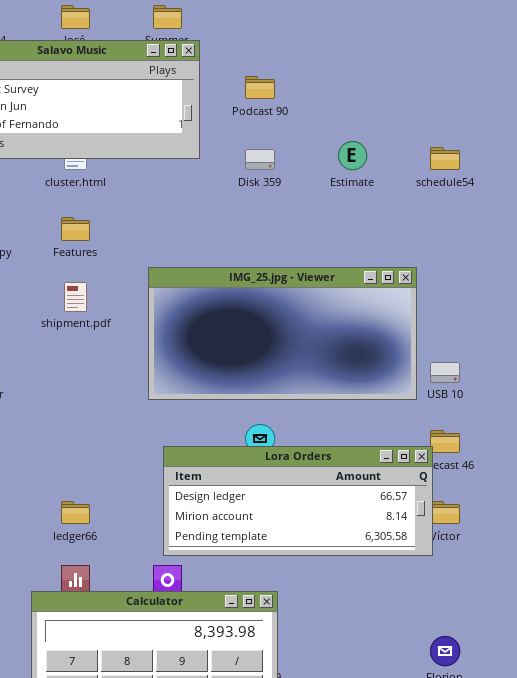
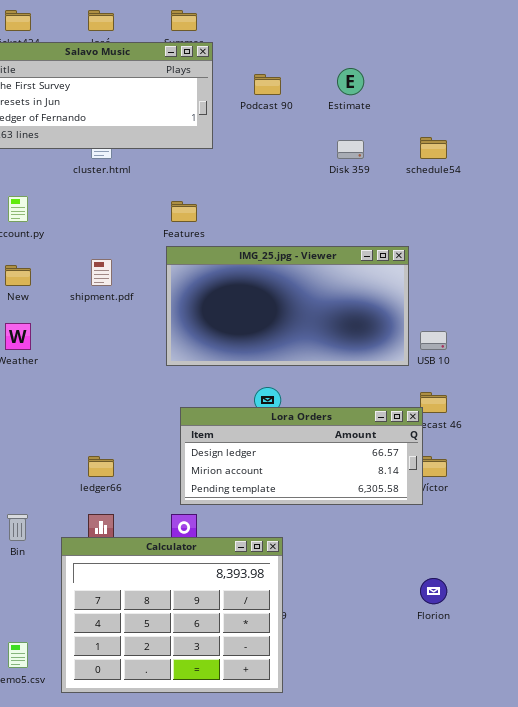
Estimate: [338,141,367,170] -> [337,68,364,95], moved
Disk 359: [245,149,275,170] -> [337,140,364,159], moved
Features: [61,217,90,241] -> [171,201,197,222], moved

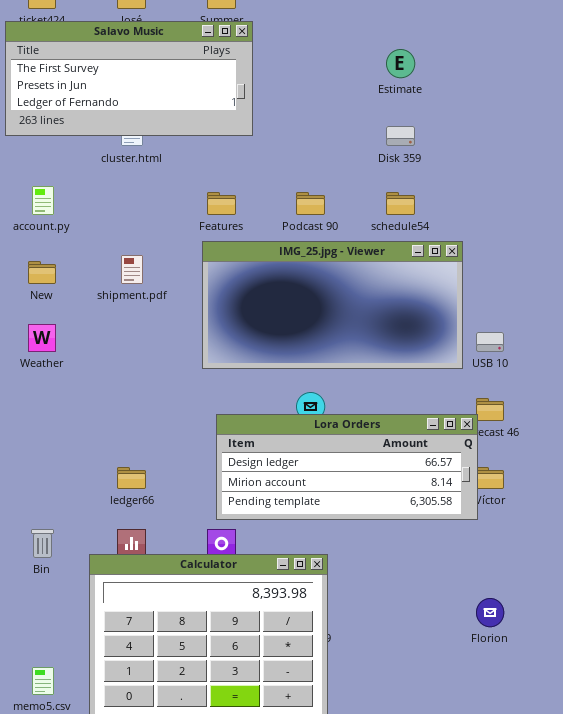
Podcast 90: [254,74,281,95] -> [296,192,325,215], moved
schedule54: [420,137,447,159] -> [386,192,415,215], moved

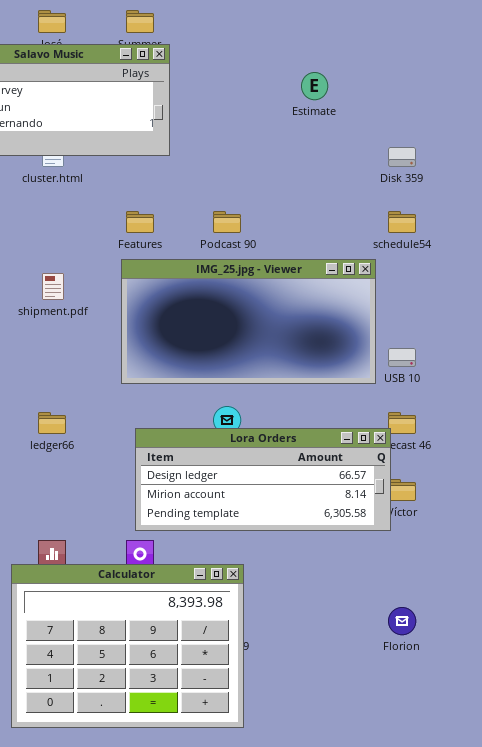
Disk 359: [386,126,415,146] -> [388,147,416,167], moved
schedule54: [386,192,415,215] -> [388,211,416,233], moved
ledger66: [117,467,146,489] -> [38,412,66,434], moved

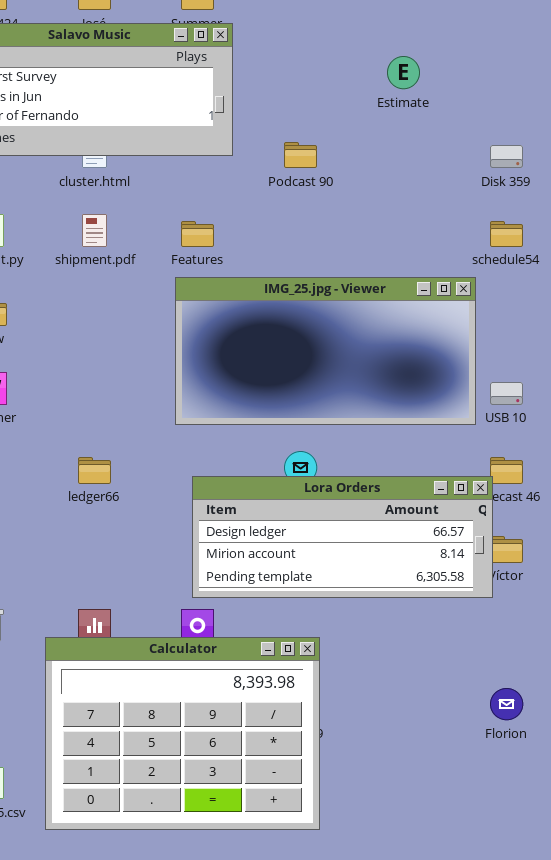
Podcast 90: [213,211,241,233] -> [284,142,317,168], moved
shipment.pdf: [42,273,64,300] -> [82,214,107,247], moved

